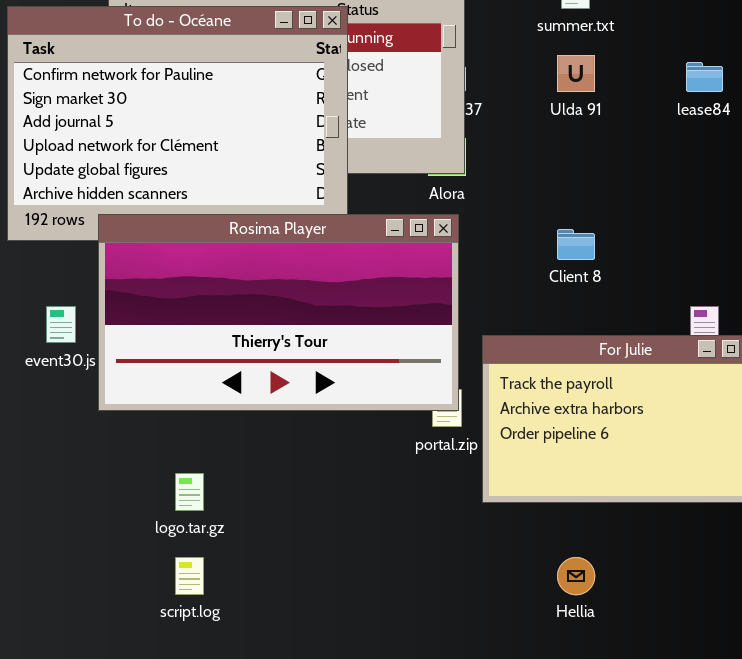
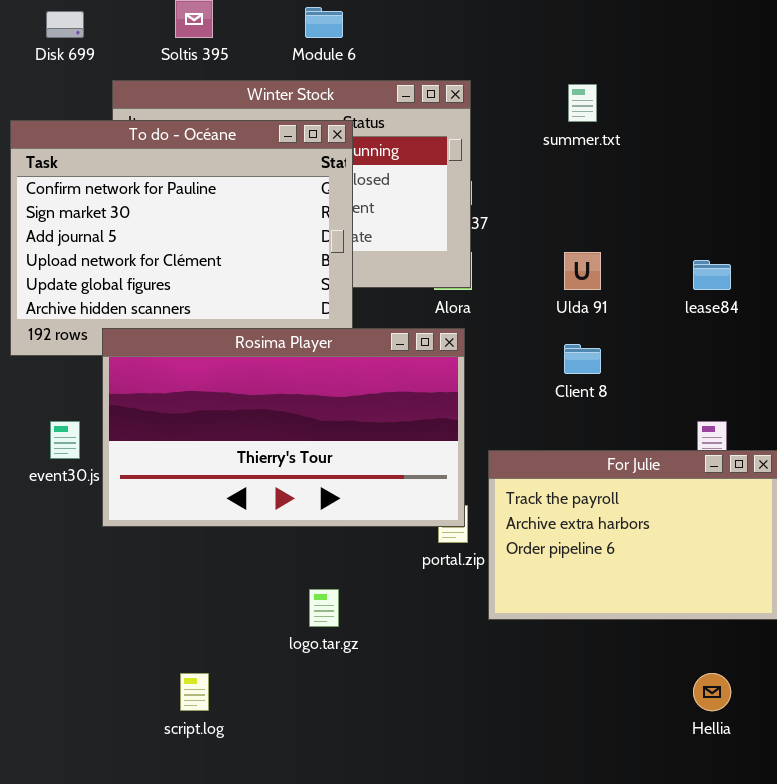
Ulda 91: [557,55,595,92] -> [564,252,601,290], moved
lease84: [686,62,723,92] -> [693,260,731,290], moved
logo.tar.gz: [175,473,204,511] -> [309,589,339,627], moved
Hellia: [557,557,595,595] -> [693,673,731,711], moved

